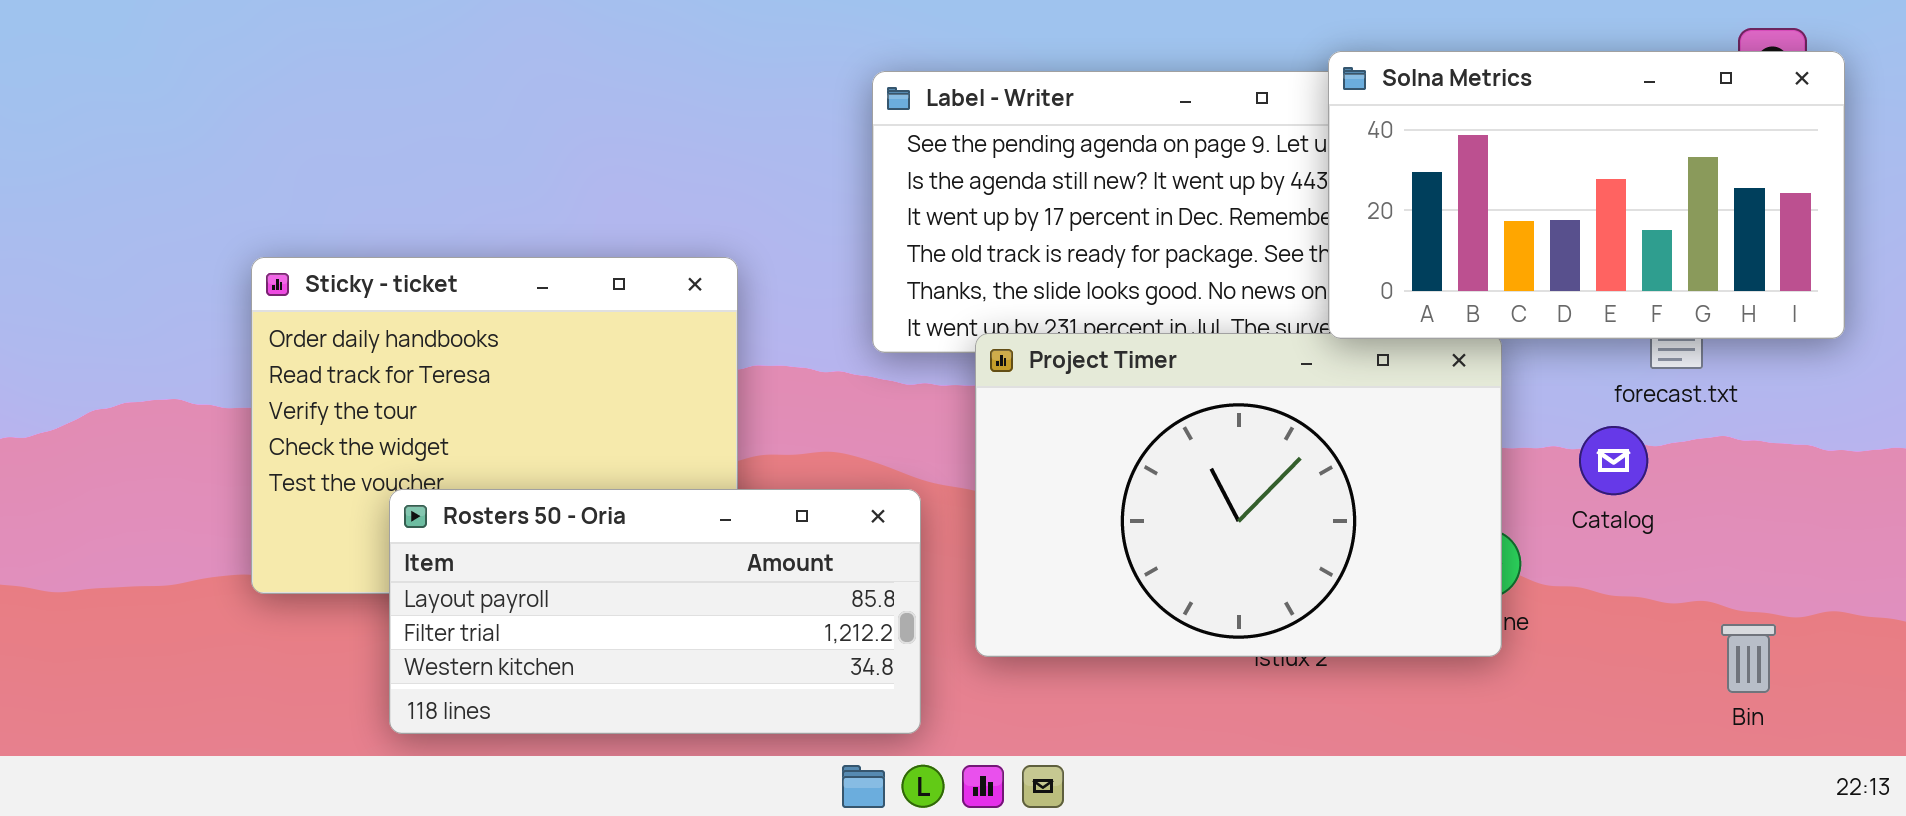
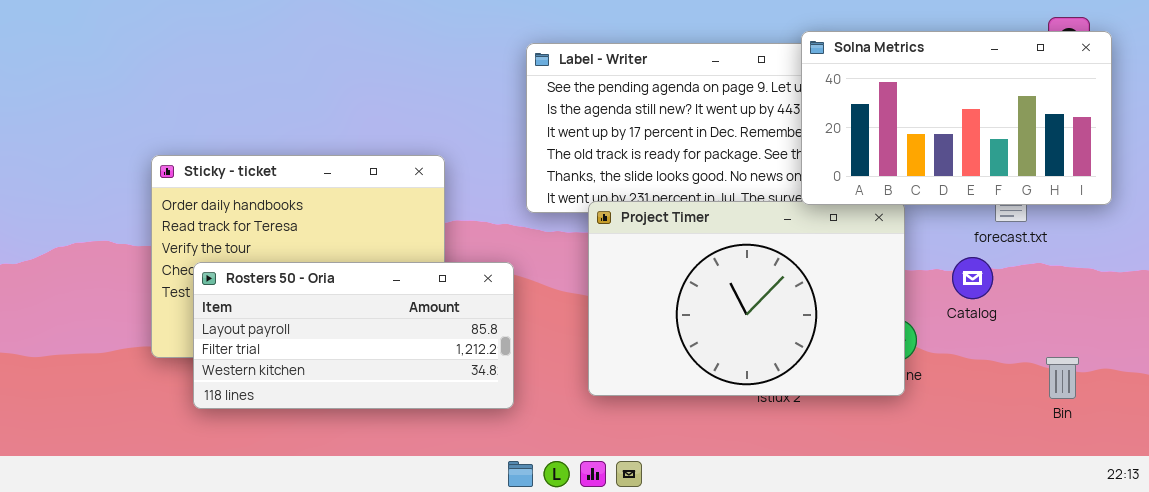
Rosters 50 - Oria: [389,489,921,734] -> [193,262,514,409], moved
Bin: [1721,624,1776,693] -> [1046,357,1079,399], moved

